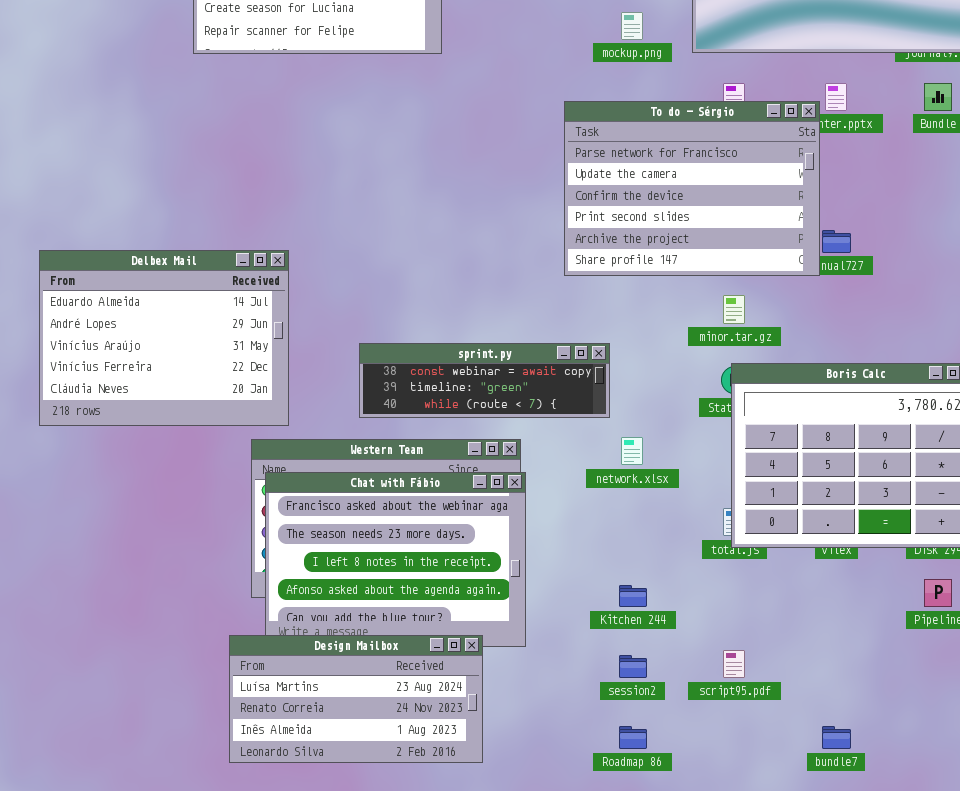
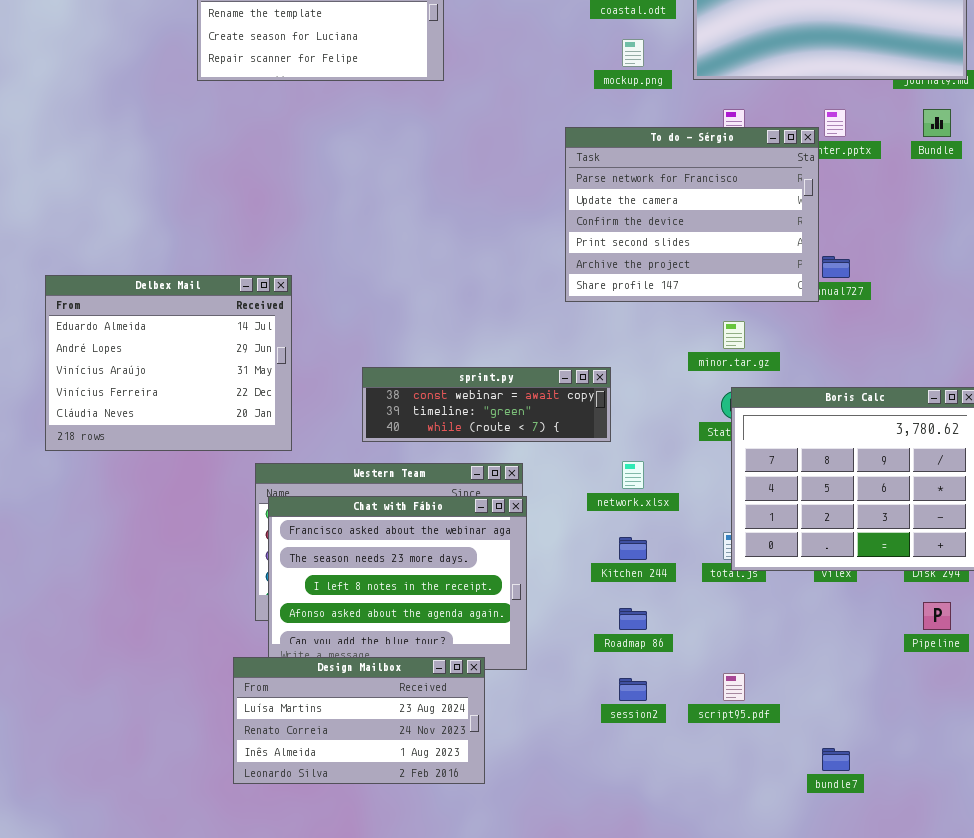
Kitchen 244: [619,585,647,607] -> [619,537,647,560], moved
Roadmap 86: [619,726,647,749] -> [619,608,647,630], moved

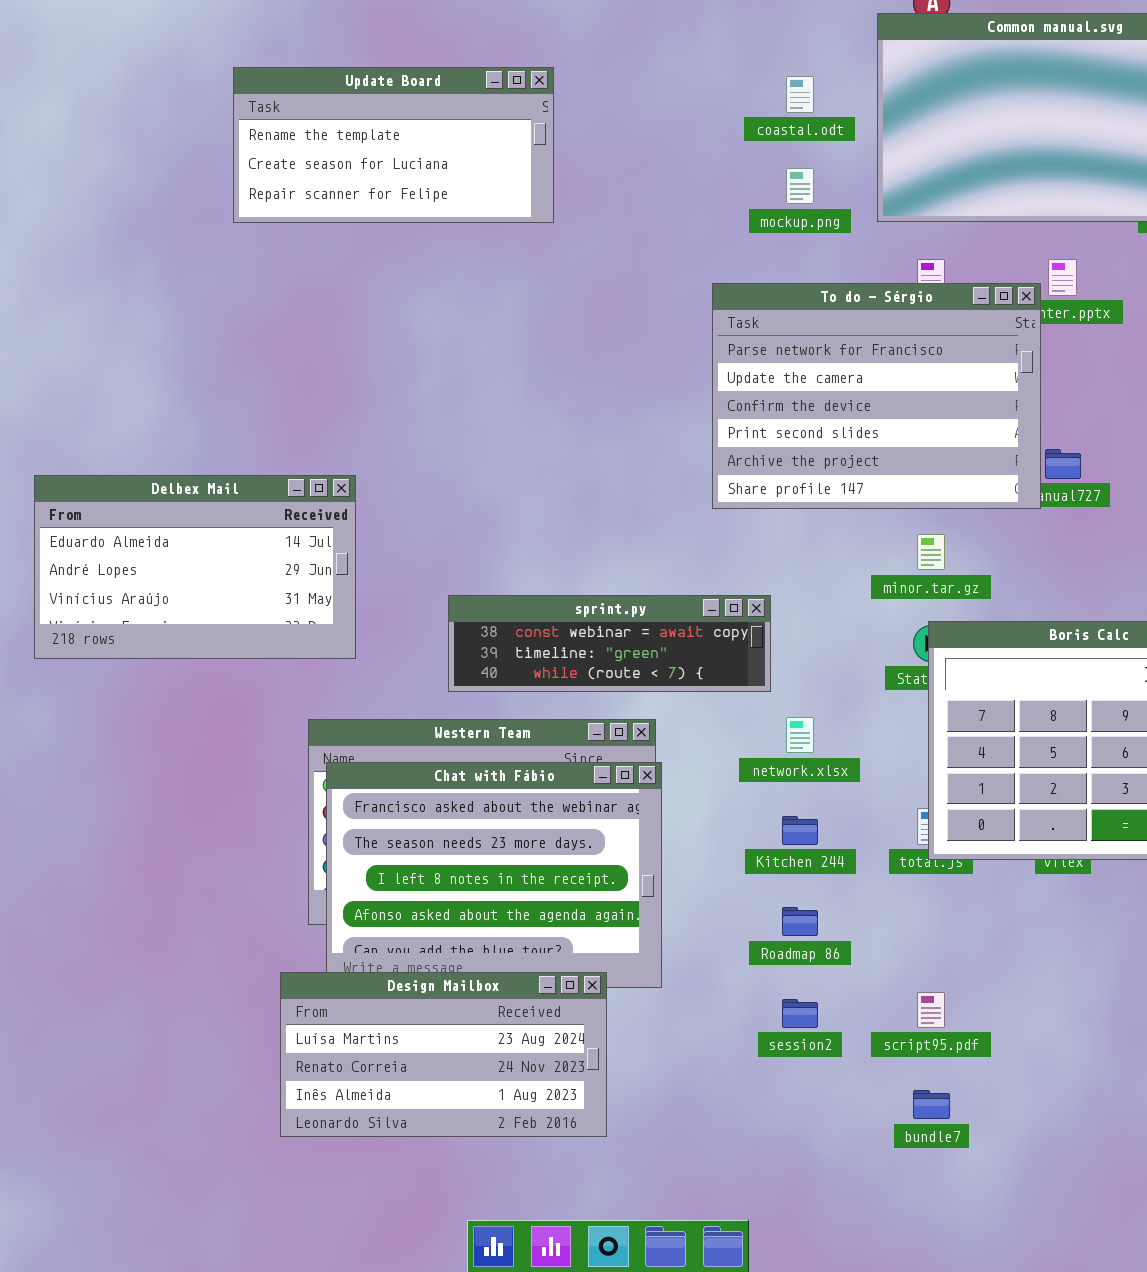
Delbex Mail: [45,275,292,451] -> [34,475,356,659], resized
bundle7: [822,748,850,771] -> [913,1090,950,1119], moved

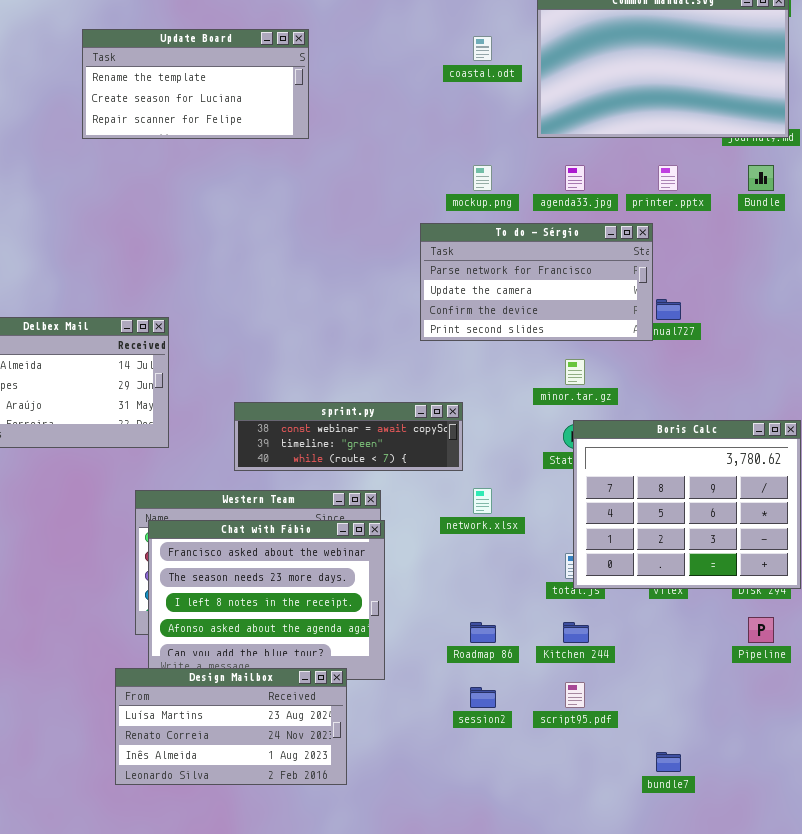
mockup.png: [786,168,814,204] -> [473,165,492,191], moved
To do - Sérgio: [712,283,1041,509] -> [420,223,653,341], resized
Kitchen 244: [782,816,818,845] -> [563,622,589,643], moved
bundle7: [913,1090,950,1119] -> [656,752,681,772], moved

